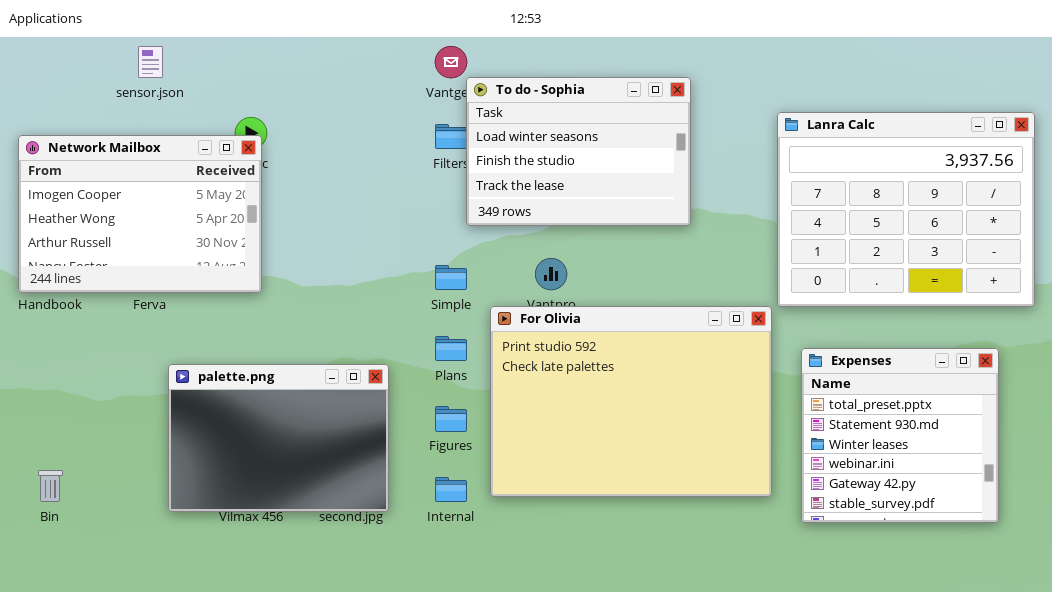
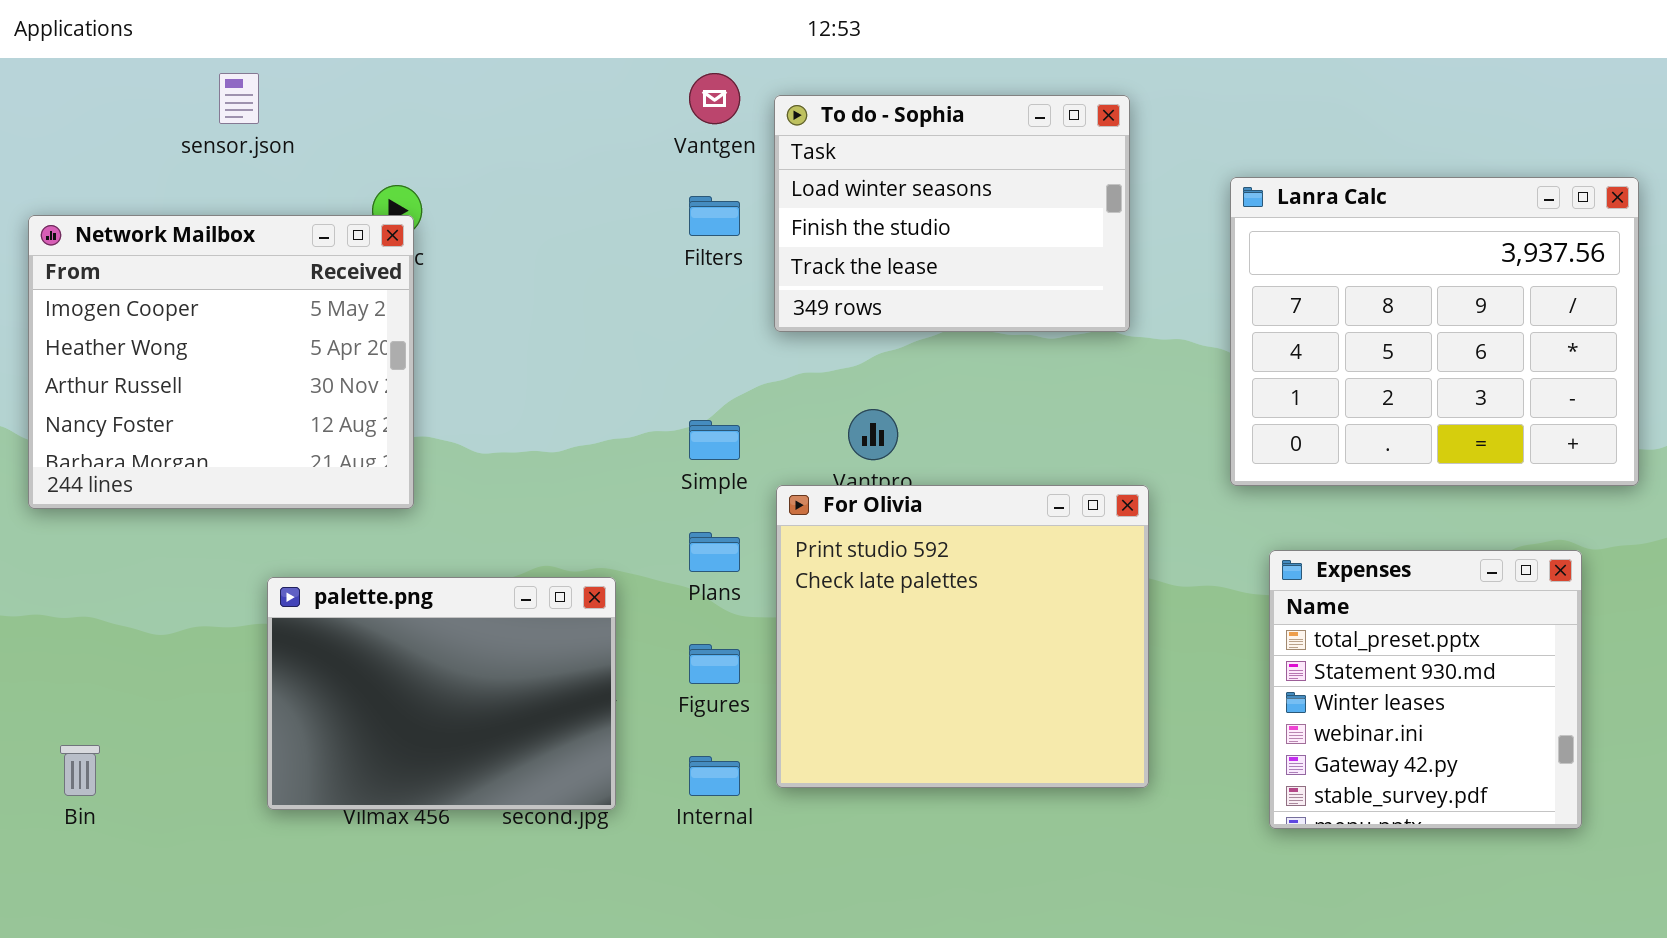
To do - Sophia: [466,77,691,226] -> [774,95,1130,332], moved
Network Mailbox: [18,135,262,293] -> [28,215,414,509], resized
For Olivia: [490,306,772,497] -> [776,485,1149,788], resized

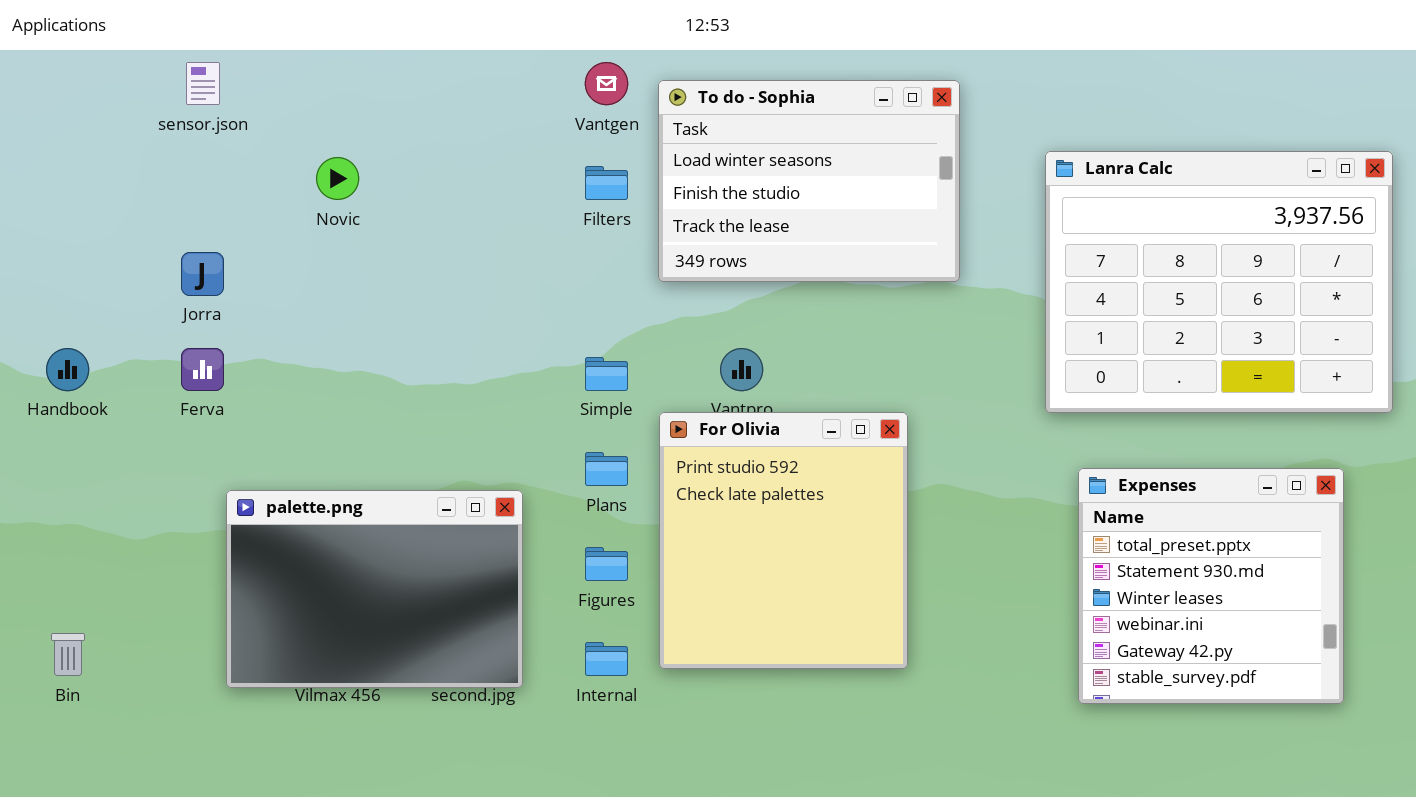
Network Mailbox: [28,215,414,509] -> none, closed
For Olivia: [776,485,1149,788] -> [659,412,908,669], resized

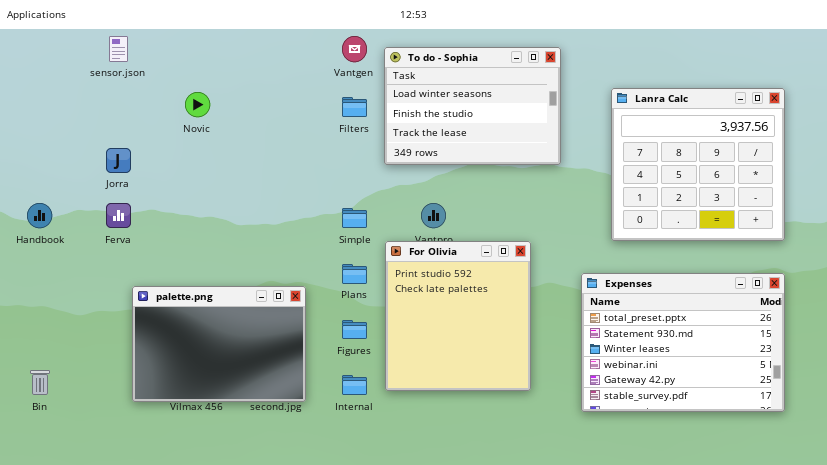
Lanra Calc: [1045,151,1393,413] -> [611,88,785,241], resized
Expenses: [1078,468,1344,704] -> [581,273,785,412], resized

